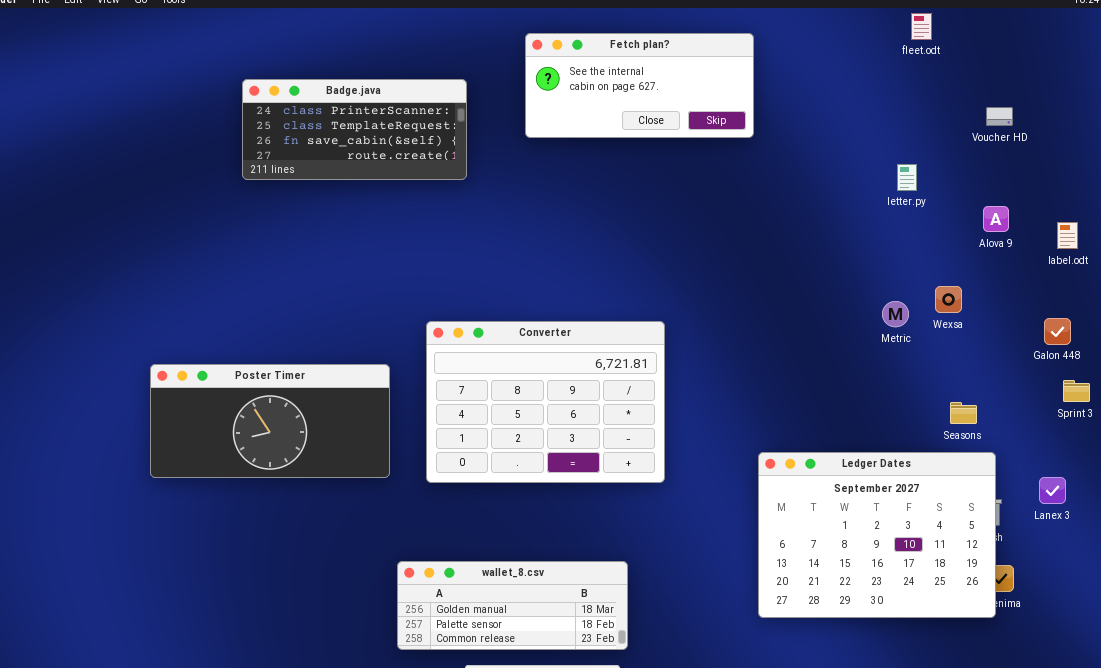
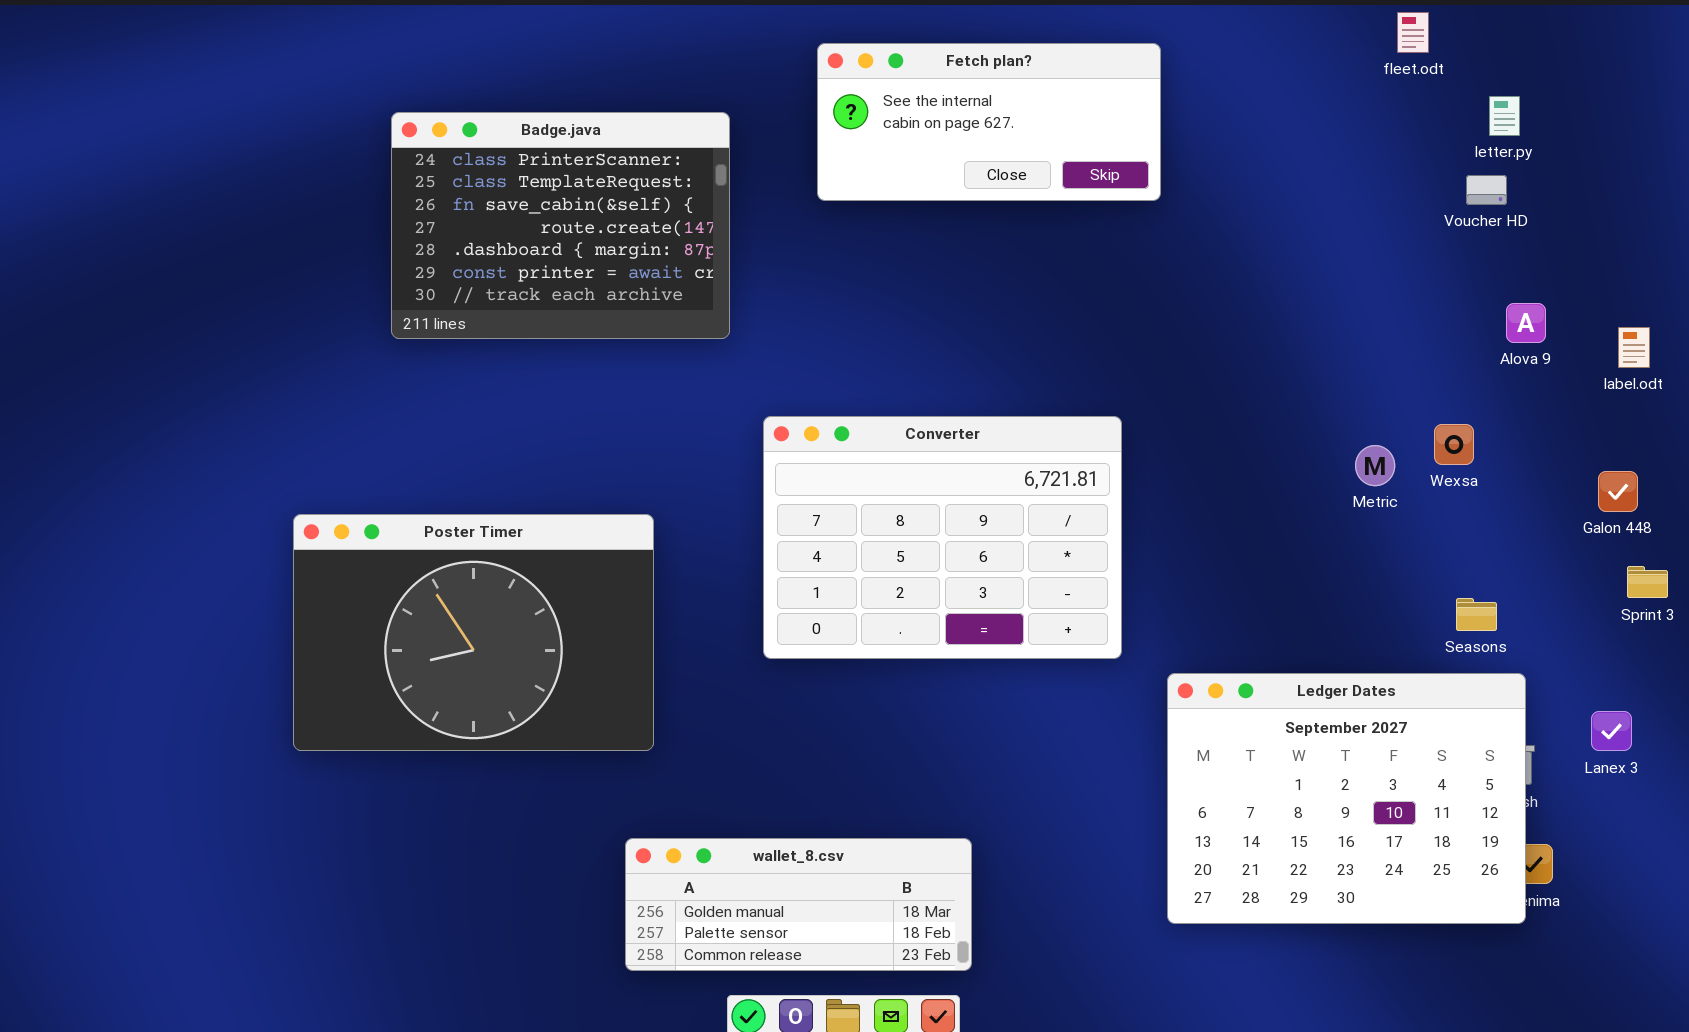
Badge.java: [242,79,467,180] -> [391,112,730,339], resized
Voucher HD: [986,107,1013,126] -> [1466,175,1507,205], moved
letter.py: [897,164,917,191] -> [1489,96,1520,136], moved
Converter: [426,321,665,483] -> [763,416,1122,659], moved
Poster Timer: [150,364,390,478] -> [293,514,654,751], moved, resized

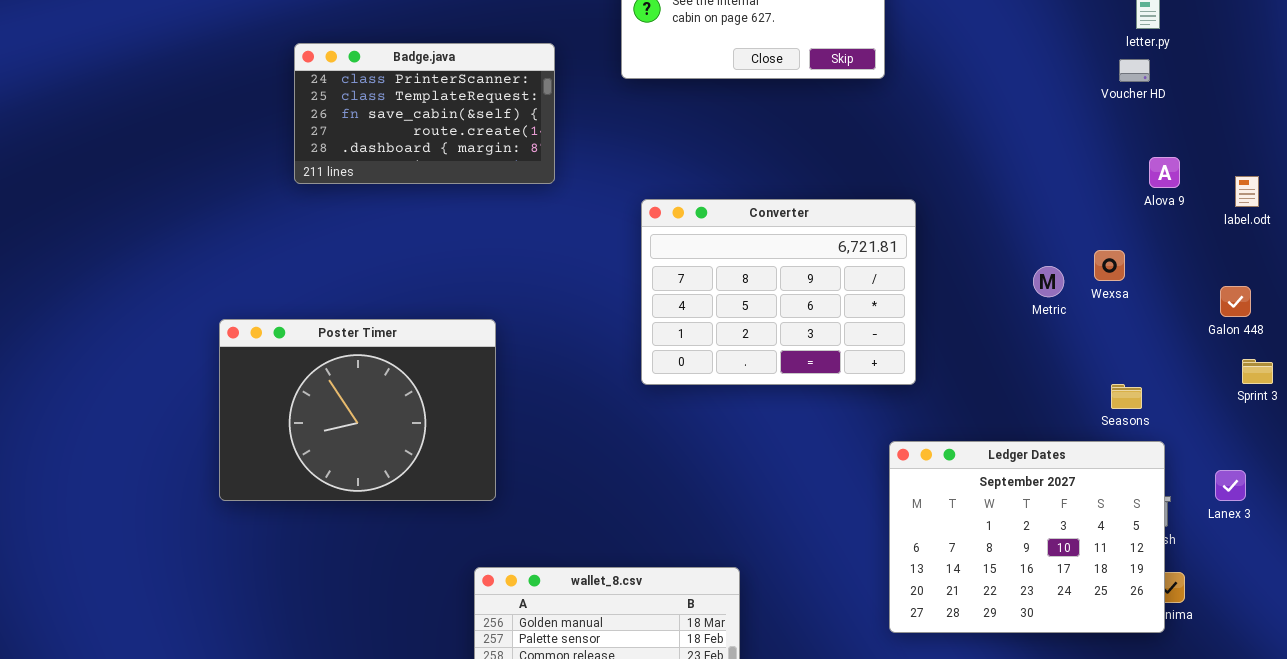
Badge.java: [391,112,730,339] -> [294,43,555,184], resized
Converter: [763,416,1122,659] -> [641,199,916,385], moved

